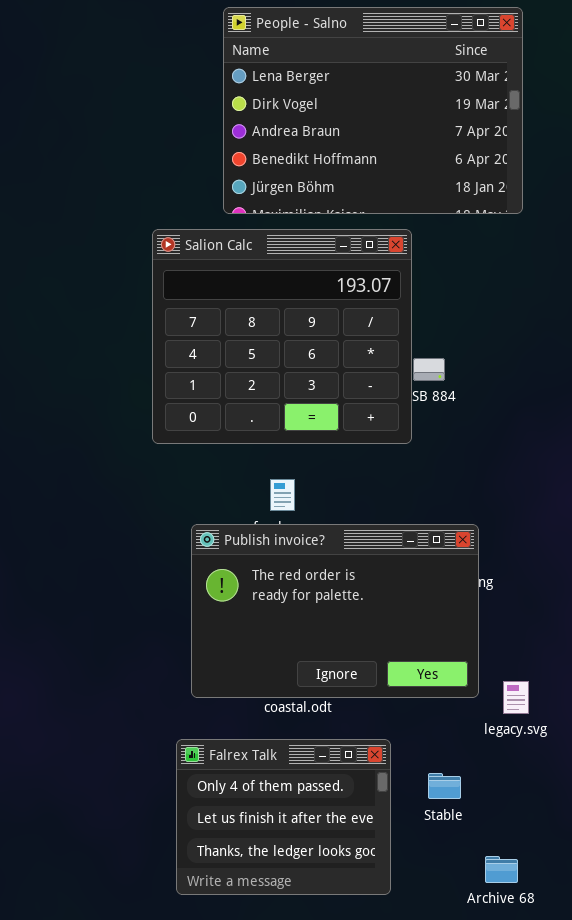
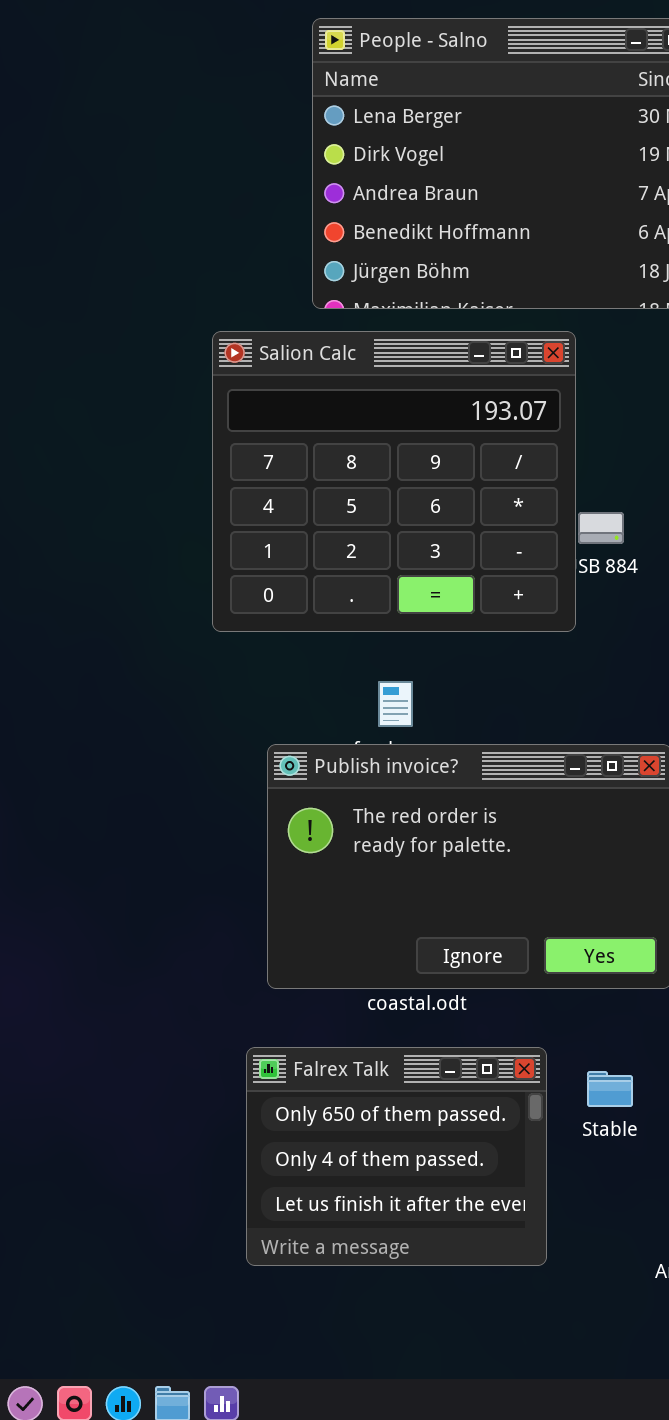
Falrex Talk: [176,739,391,895] -> [246,1047,547,1266], scrolled up 1 row
Stable: [428,773,461,799] -> [587,1071,633,1107], moved

